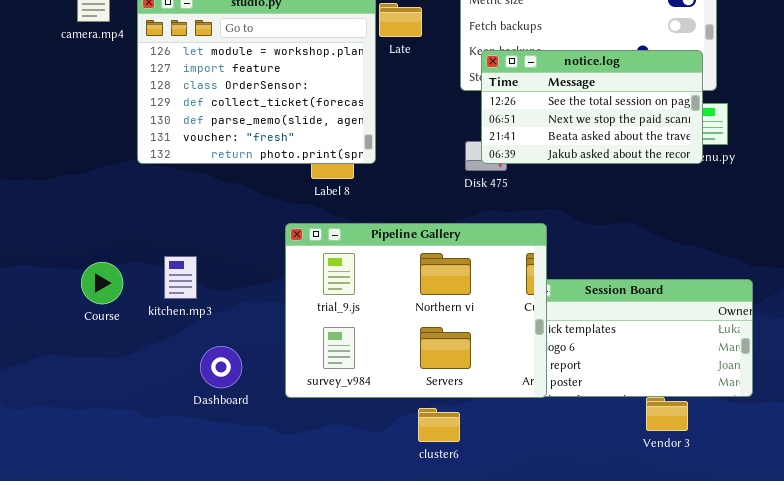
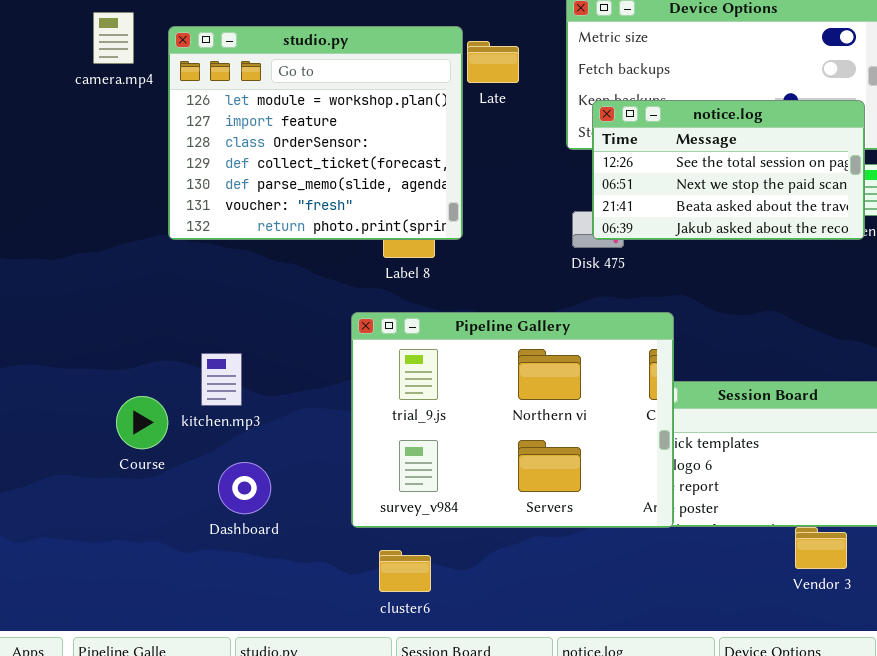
Course: [81,262,123,304] -> [116,396,168,449], moved
Dashboard: [200,346,242,388] -> [218,462,271,514], moved
cluster6: [418,408,460,442] -> [379,550,431,592], moved

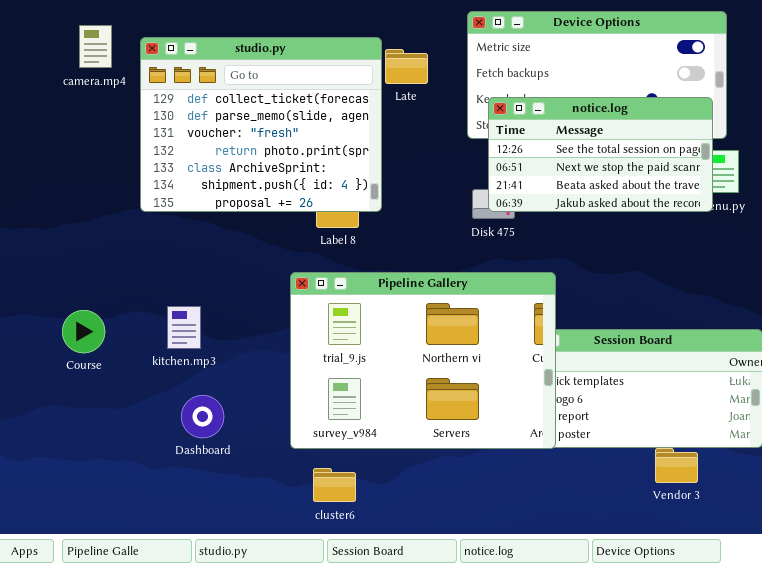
studio.py: [168,26,463,240] -> [140,37,382,212], scrolled down 3 rows
Course: [116,396,168,449] -> [62,310,105,353], moved

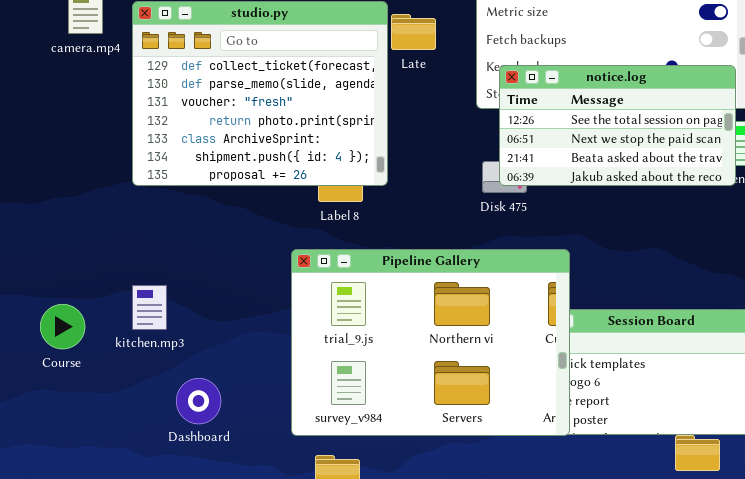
kitchen.mp3: [167,306,201,349] -> [132,285,167,330], moved
Course: [62,310,105,353] -> [40,304,85,349], moved

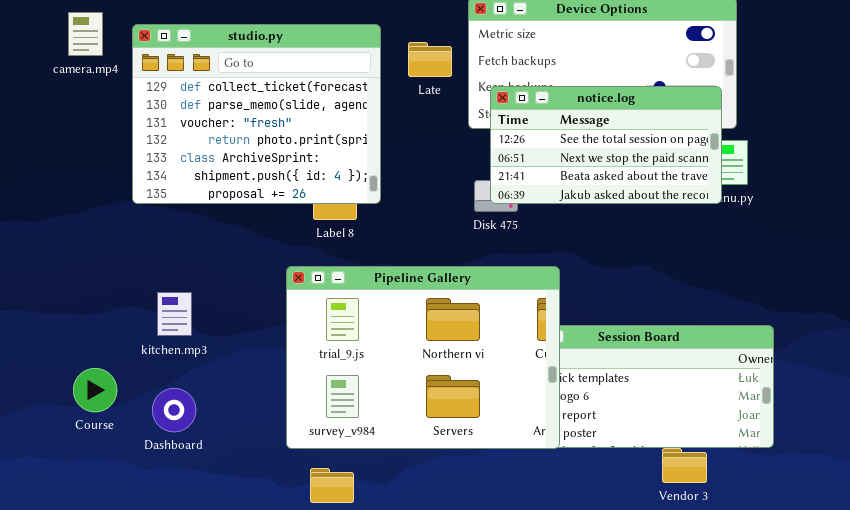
Late: [391,14,436,50] -> [408,42,452,77], moved
kitchen.mp3: [132,285,167,330] -> [157,292,192,336], moved
Course: [40,304,85,349] -> [73,368,117,412], moved
Dashboard: [176,378,221,424] -> [152,388,196,432], moved

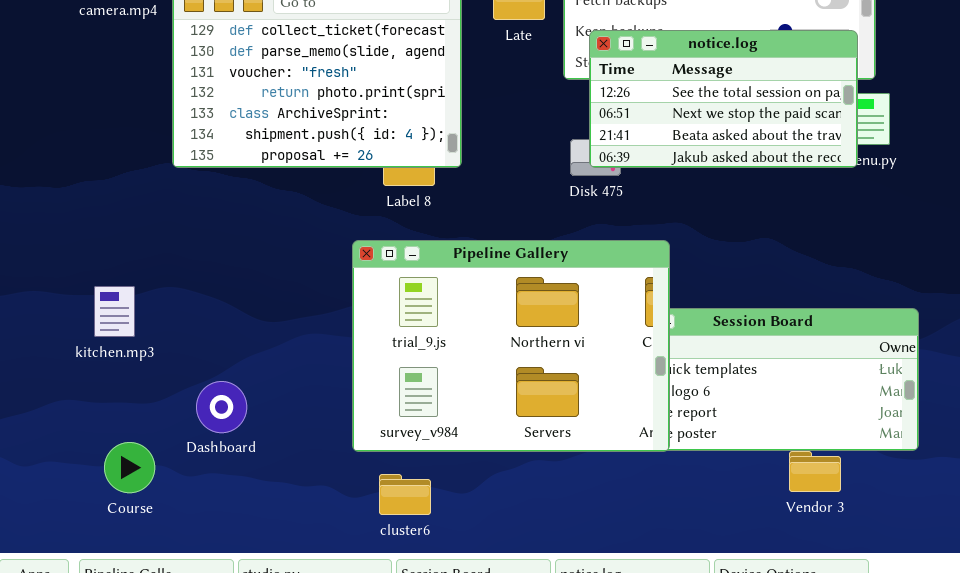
kitchen.mp3: [157,292,192,336] -> [94,286,135,337], moved
Course: [73,368,117,412] -> [104,442,155,493], moved

